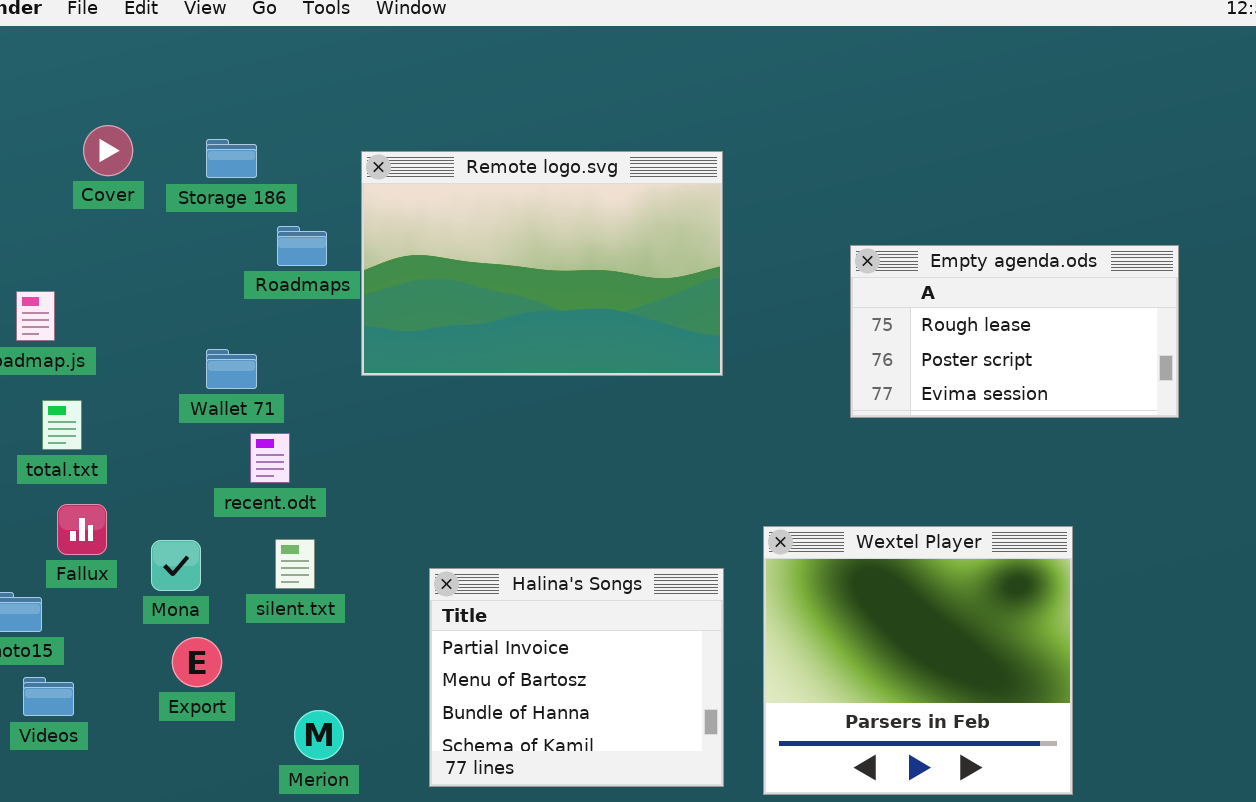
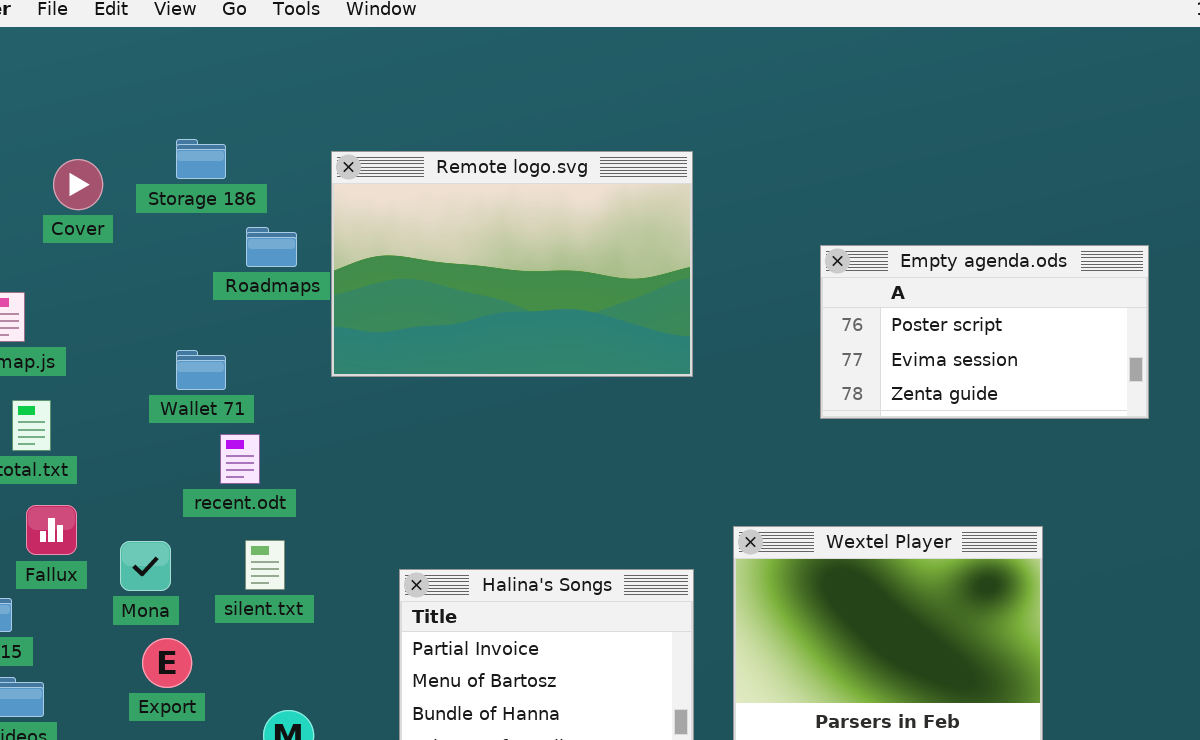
Cover: [83,125,133,176] -> [53,159,103,210], moved
Empty agenda.ods: [850,245,1179,418] -> [820,245,1149,419], scrolled down 1 row

